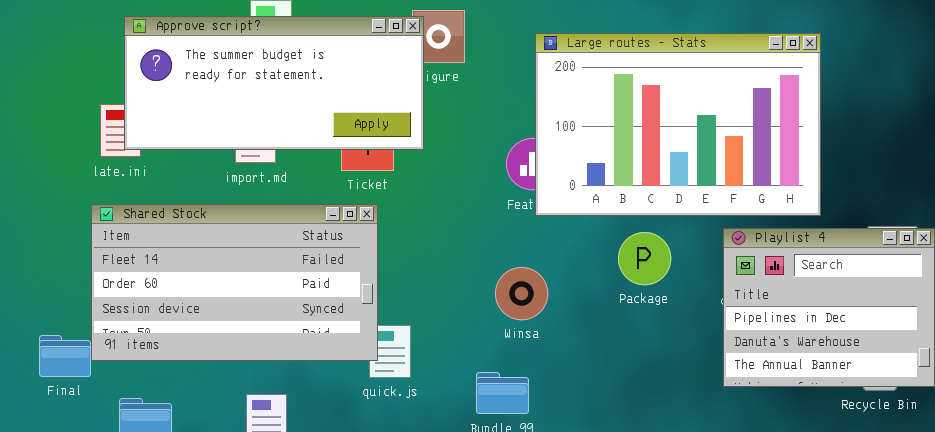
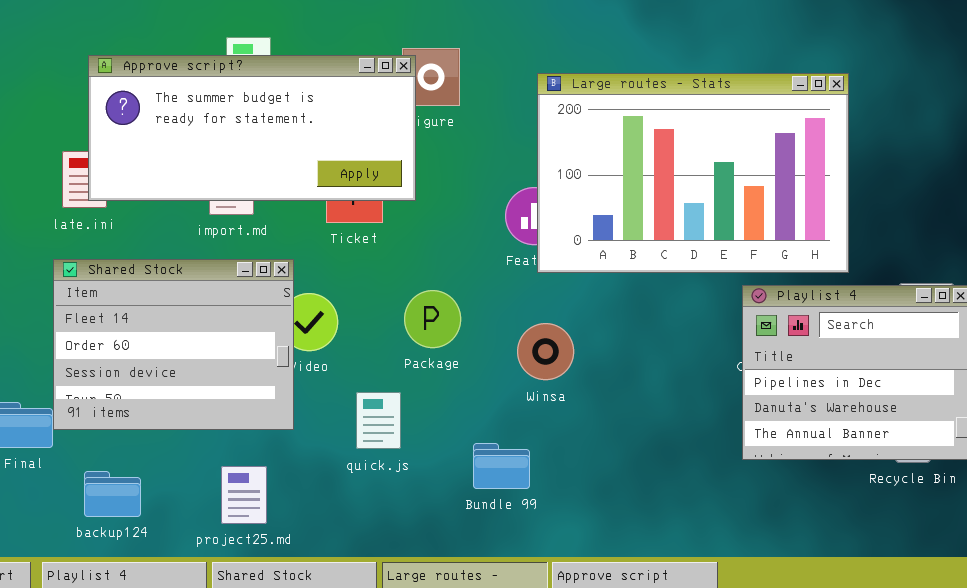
Shared Stock: [91,204,378,361] -> [53,259,294,430], resized
Package: [618,232,671,285] -> [404,290,461,348], moved
Winsa: [495,267,548,320] -> [517,323,574,380], moved

